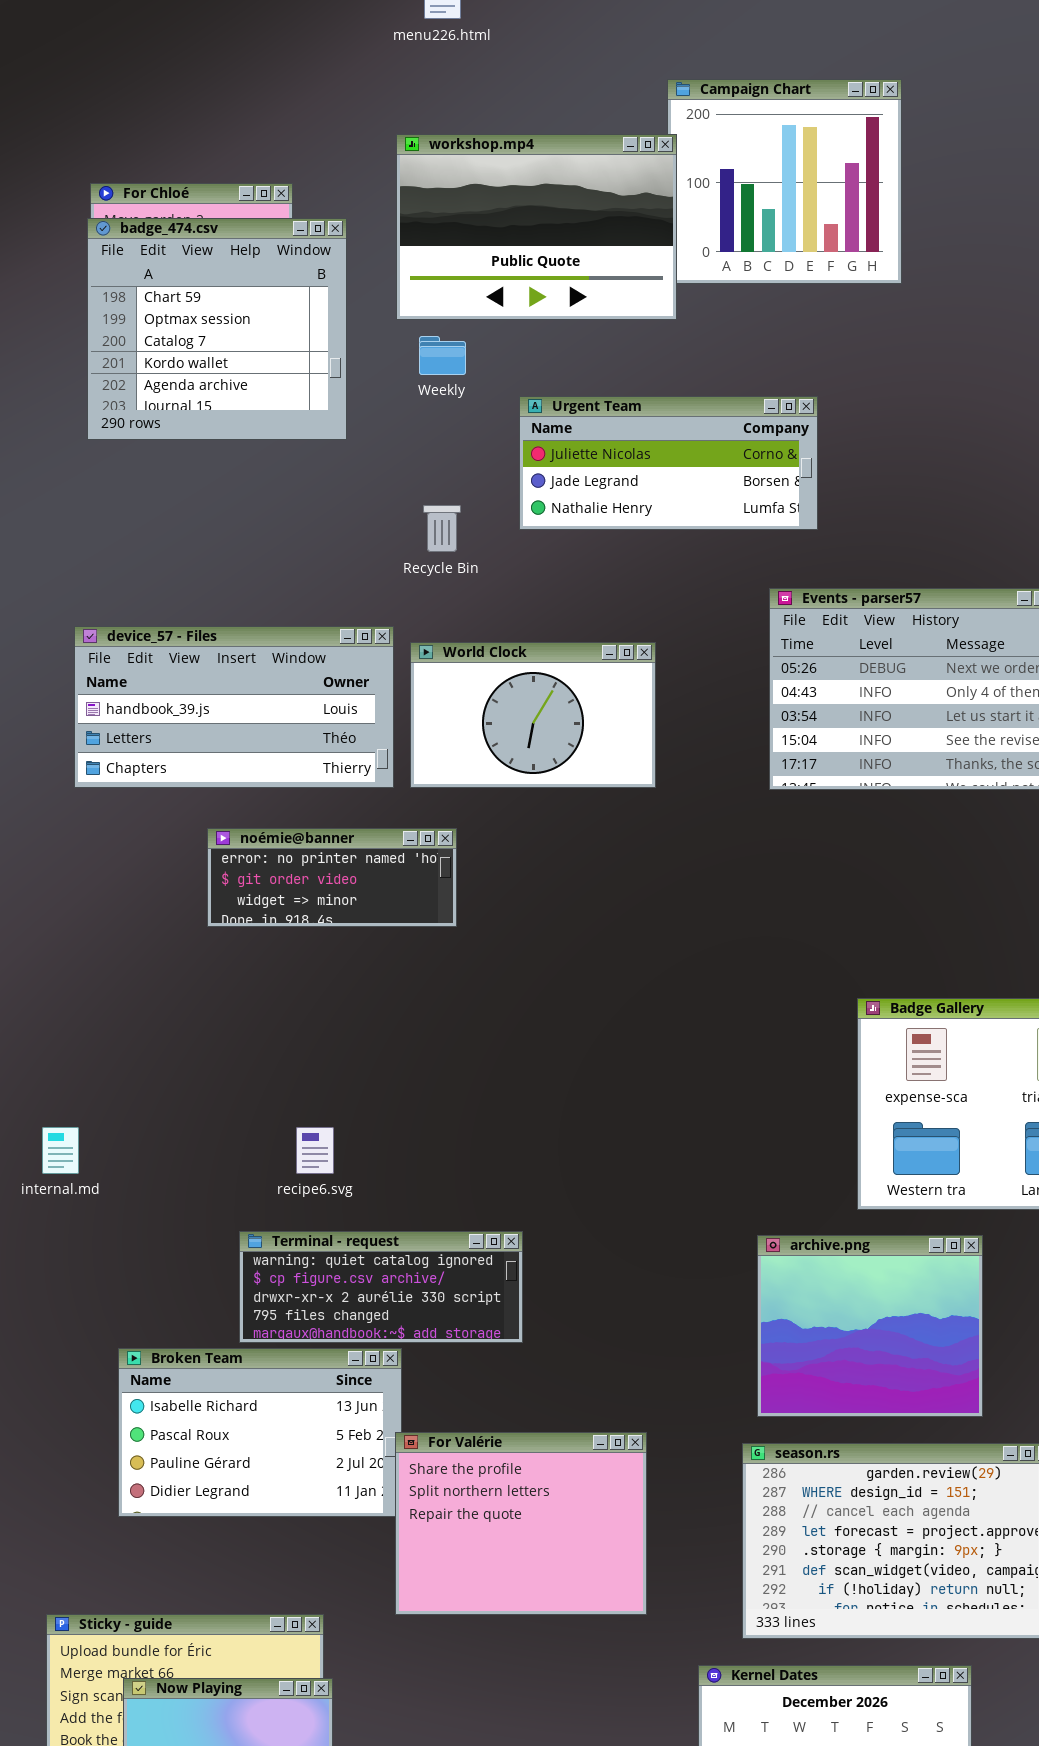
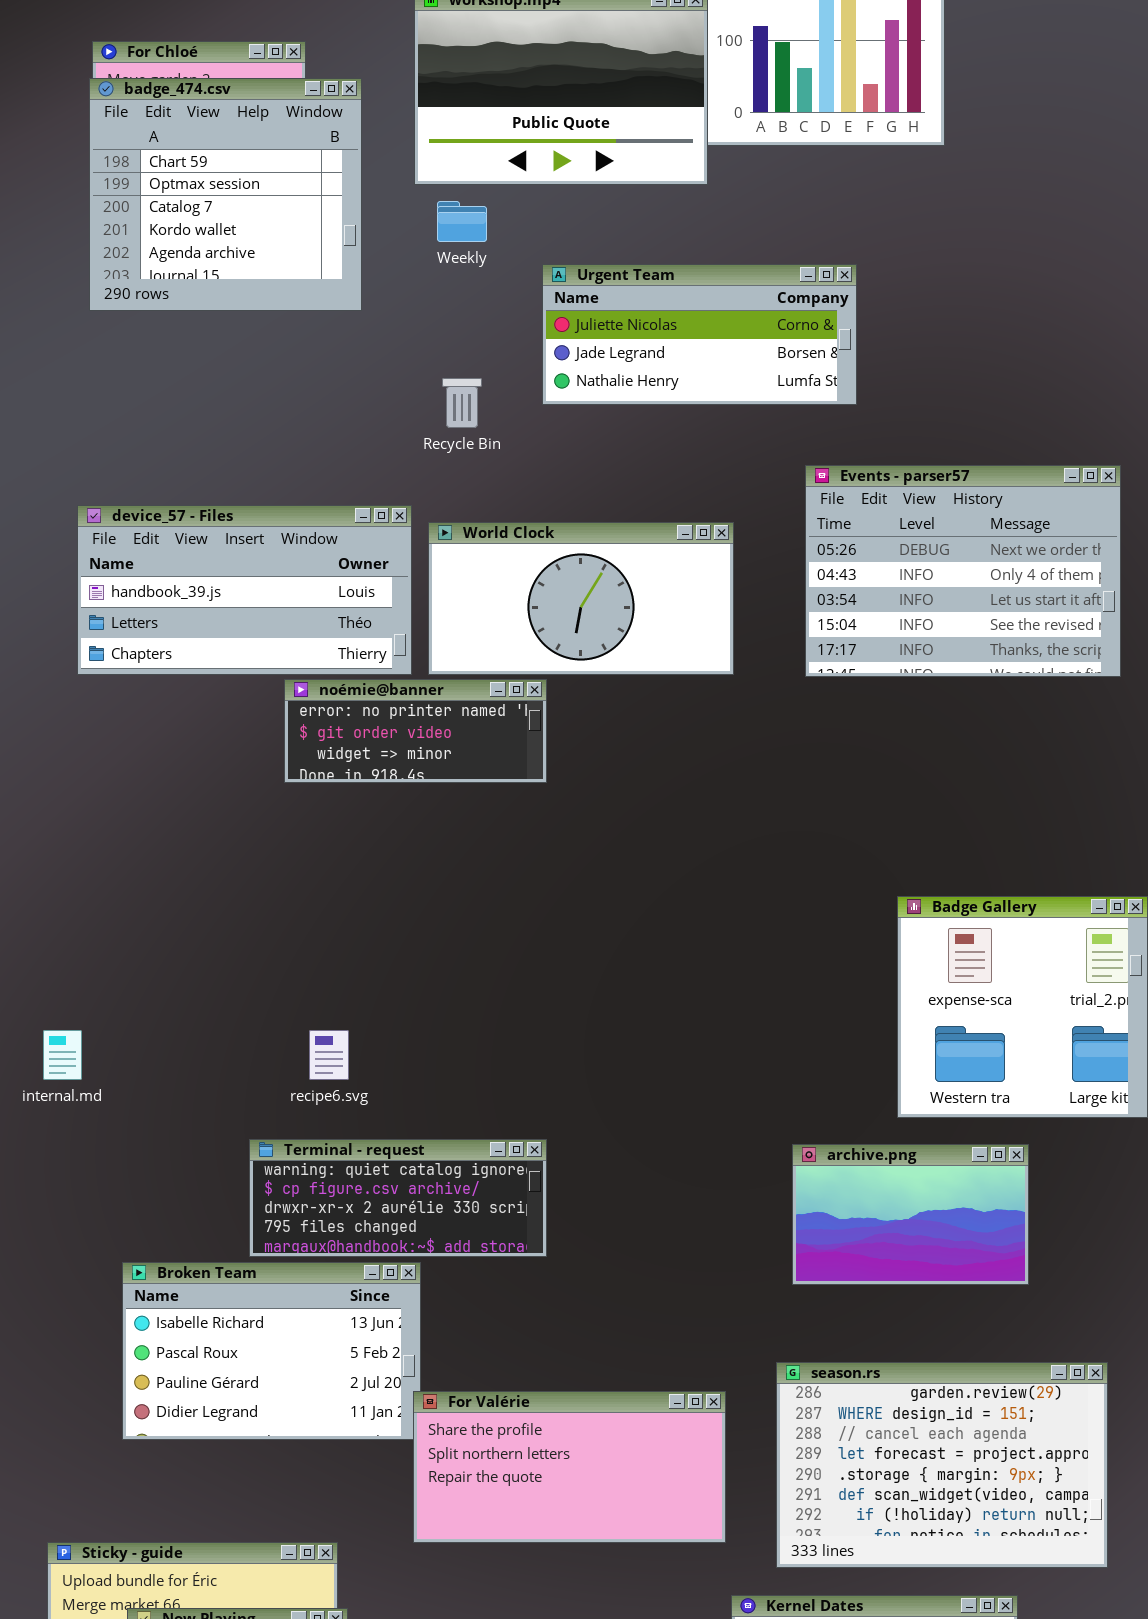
World Clock: [410,642,656,788] -> [428,522,734,675], resized
noémie@banner: [207,828,457,927] -> [284,679,547,783], moved
archive.png: [757,1235,983,1417] -> [792,1144,1029,1285], resized
For Valérie: [395,1432,647,1615] -> [413,1391,726,1543], resized

